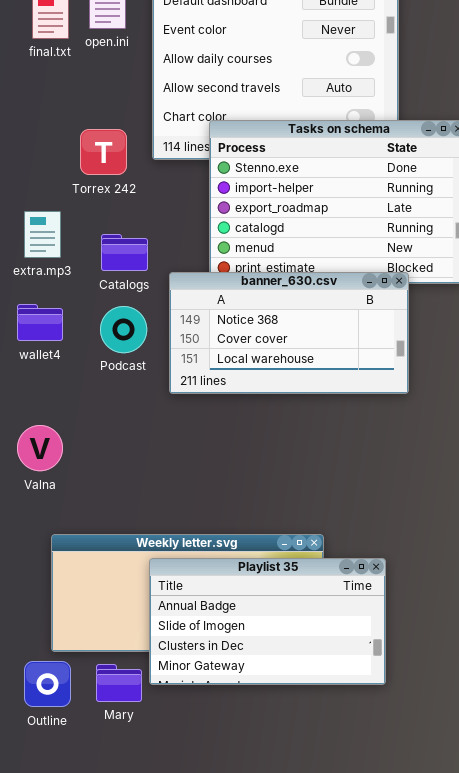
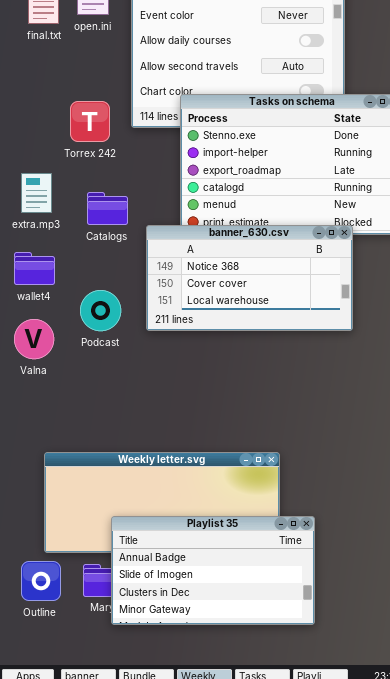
Podcast: [100,306,147,353] -> [80,290,121,331], moved
Valna: [17,425,63,471] -> [14,319,54,359], moved
Playlist 35: [149,558,386,685] -> [111,516,315,625], moved

